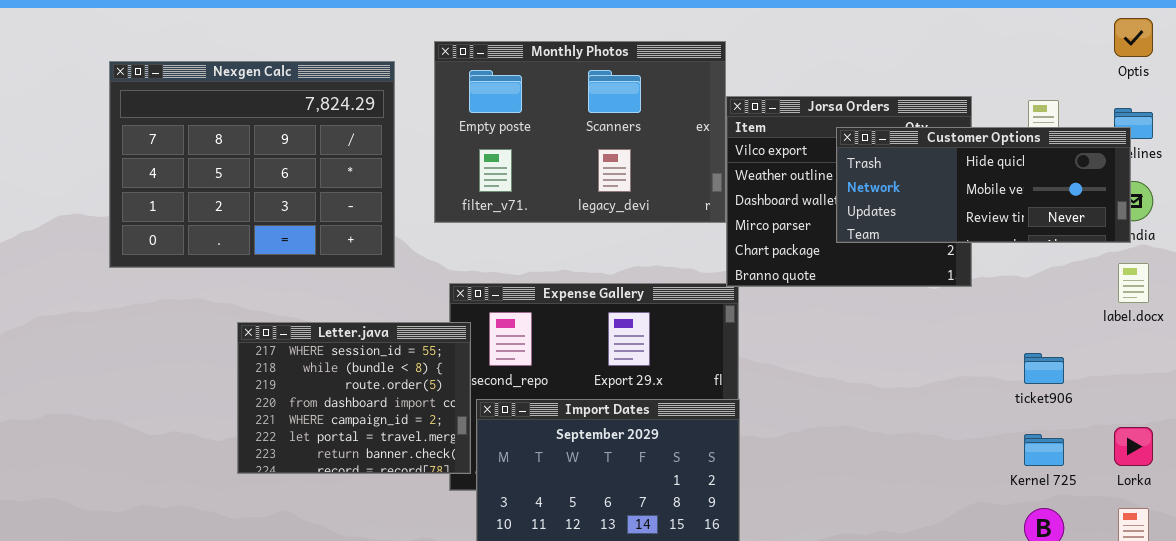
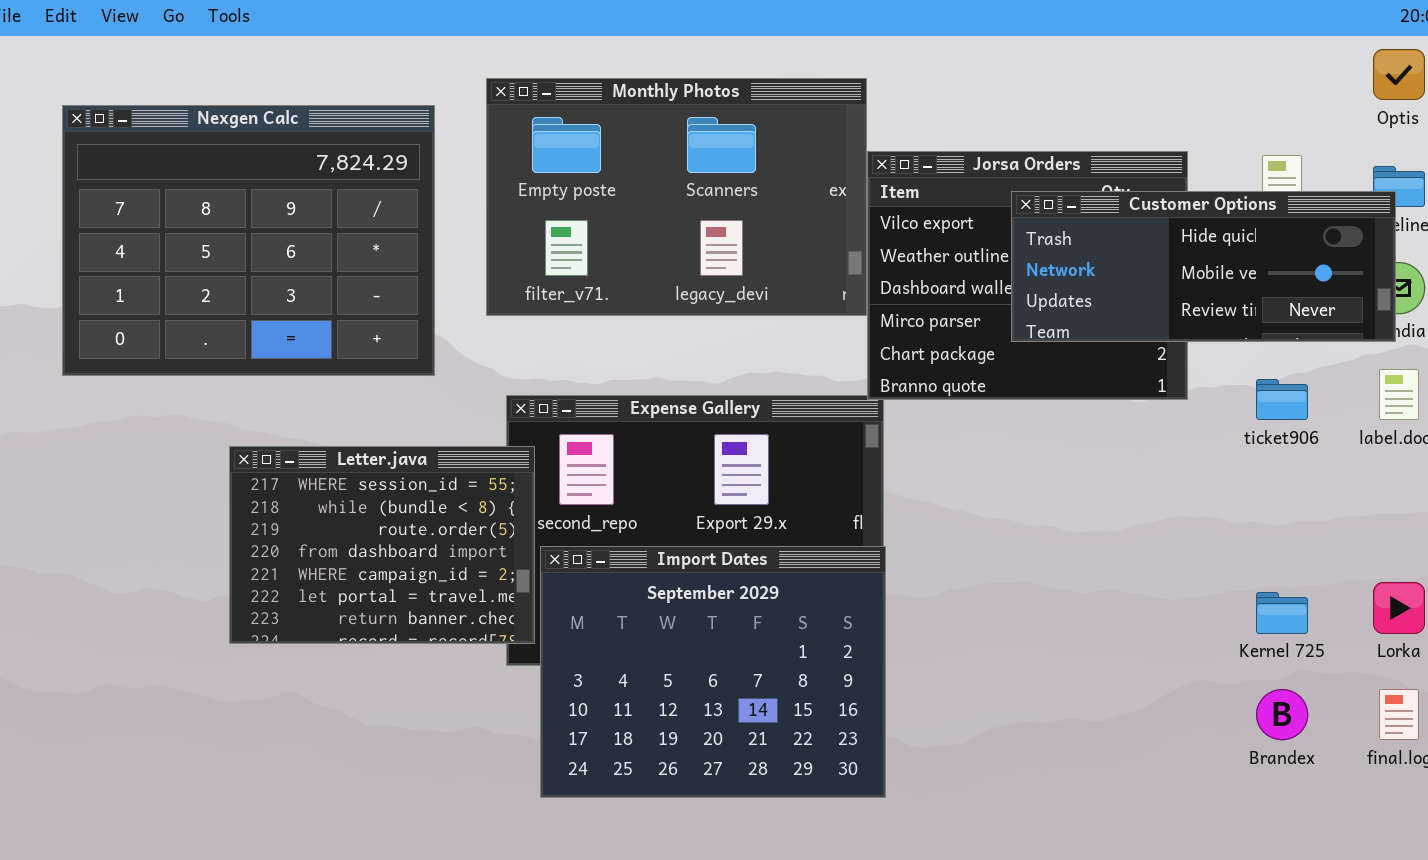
ticket906: [1024,353,1064,384] -> [1256,379,1308,420], moved

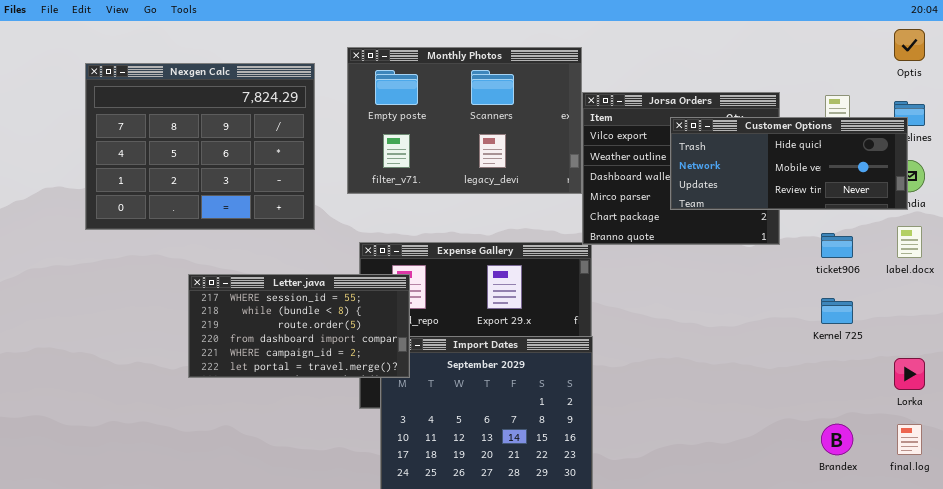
Letter.java: [229,446,535,644] -> [188,274,410,378], resized
Kernel 725: [1256,592,1308,634] -> [821,298,853,324], moved

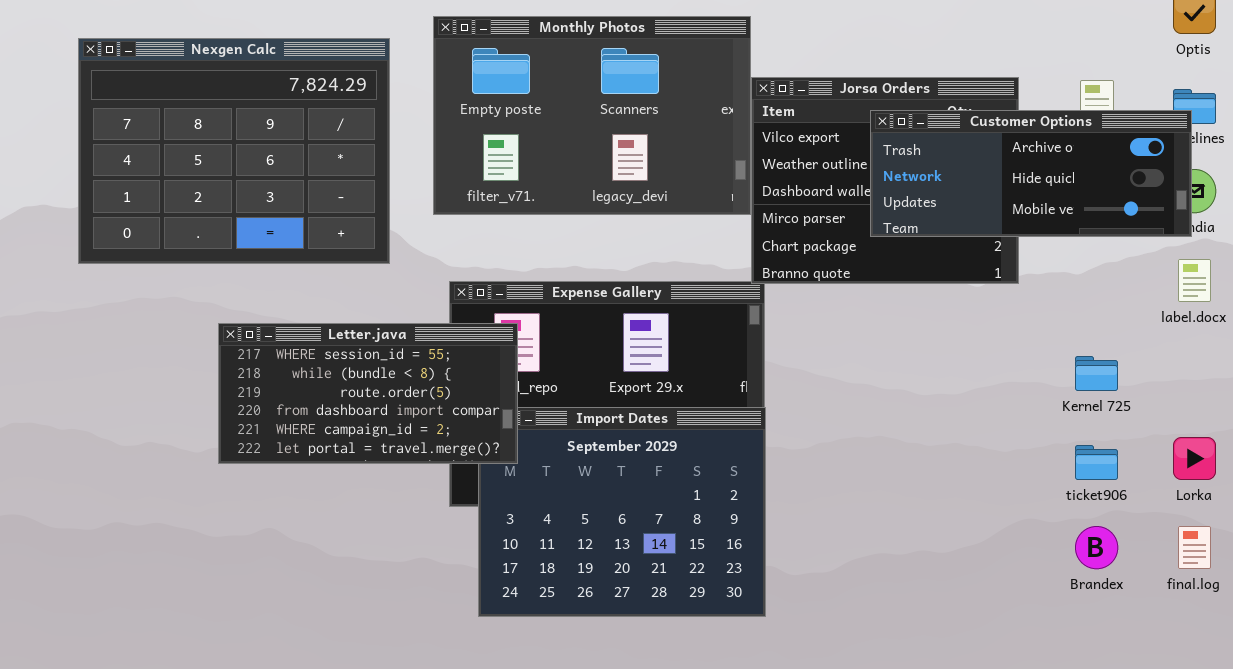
Customer Options: [670,117,908,210] -> [870,110,1192,237], scrolled up 1 row
ticket906: [821,233,853,258] -> [1075,445,1118,480], moved

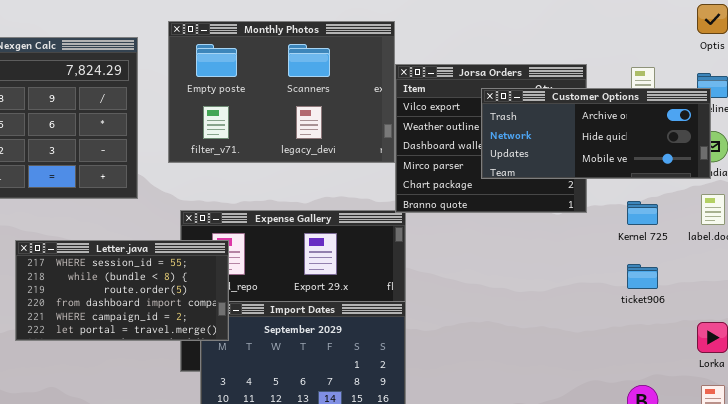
Kernel 725: [1075,356,1118,391] -> [627,201,658,225], moved
ticket906: [1075,445,1118,480] -> [627,264,658,289], moved

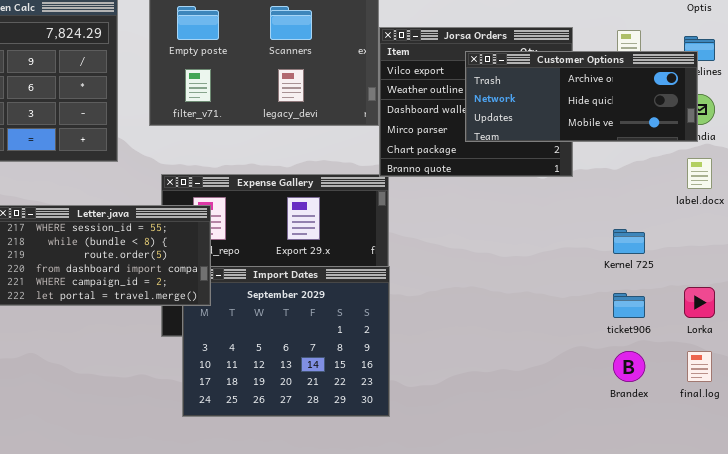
Kernel 725: [627,201,658,225] -> [613,229,645,254], moved
ticket906: [627,264,658,289] -> [613,293,645,318], moved

